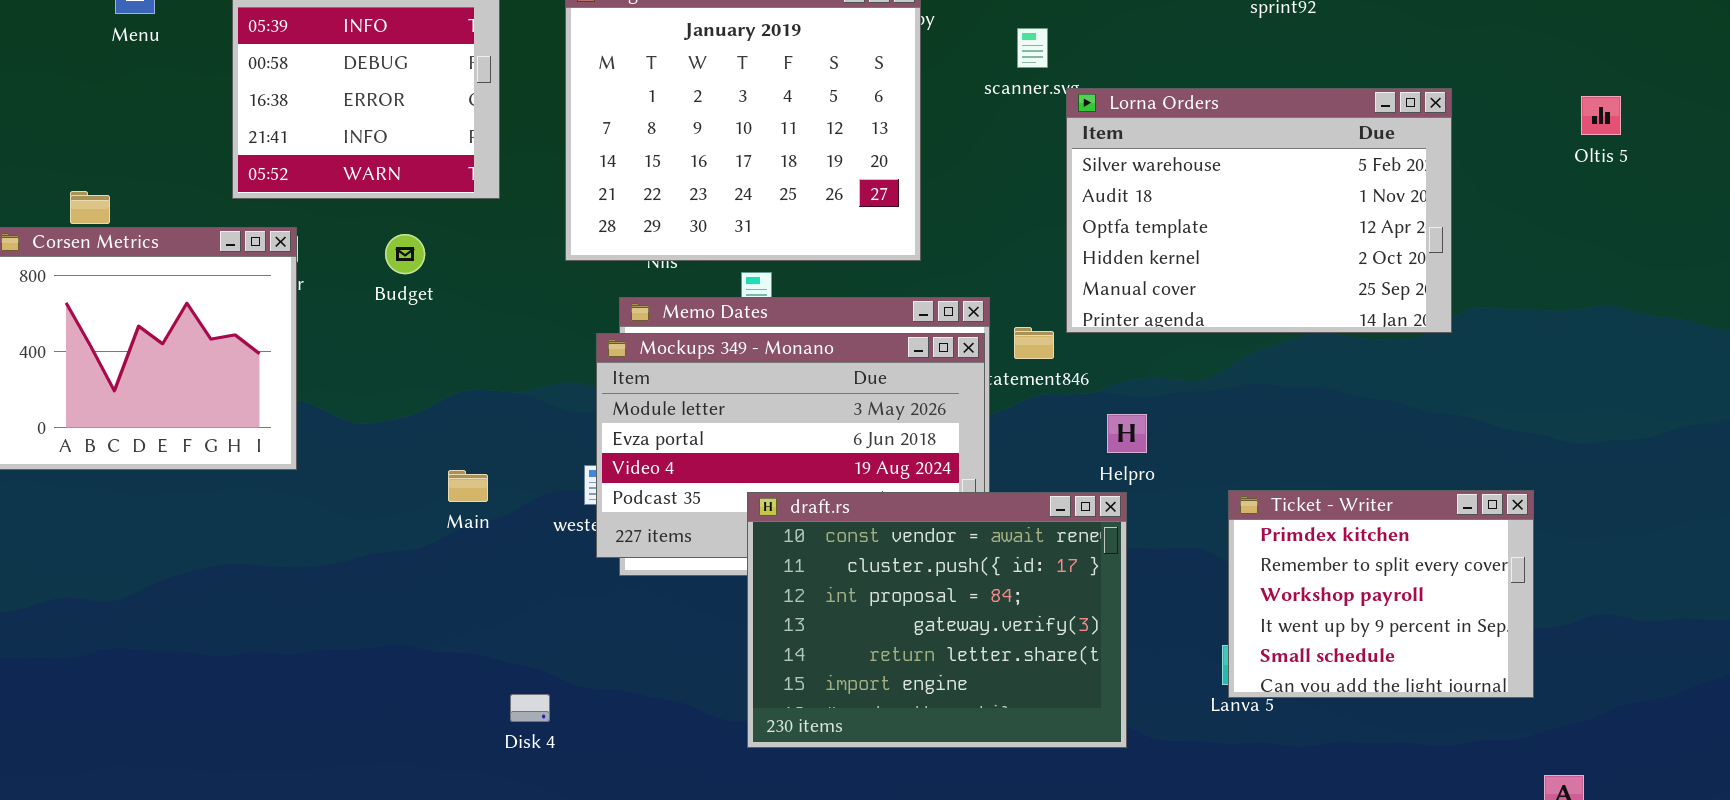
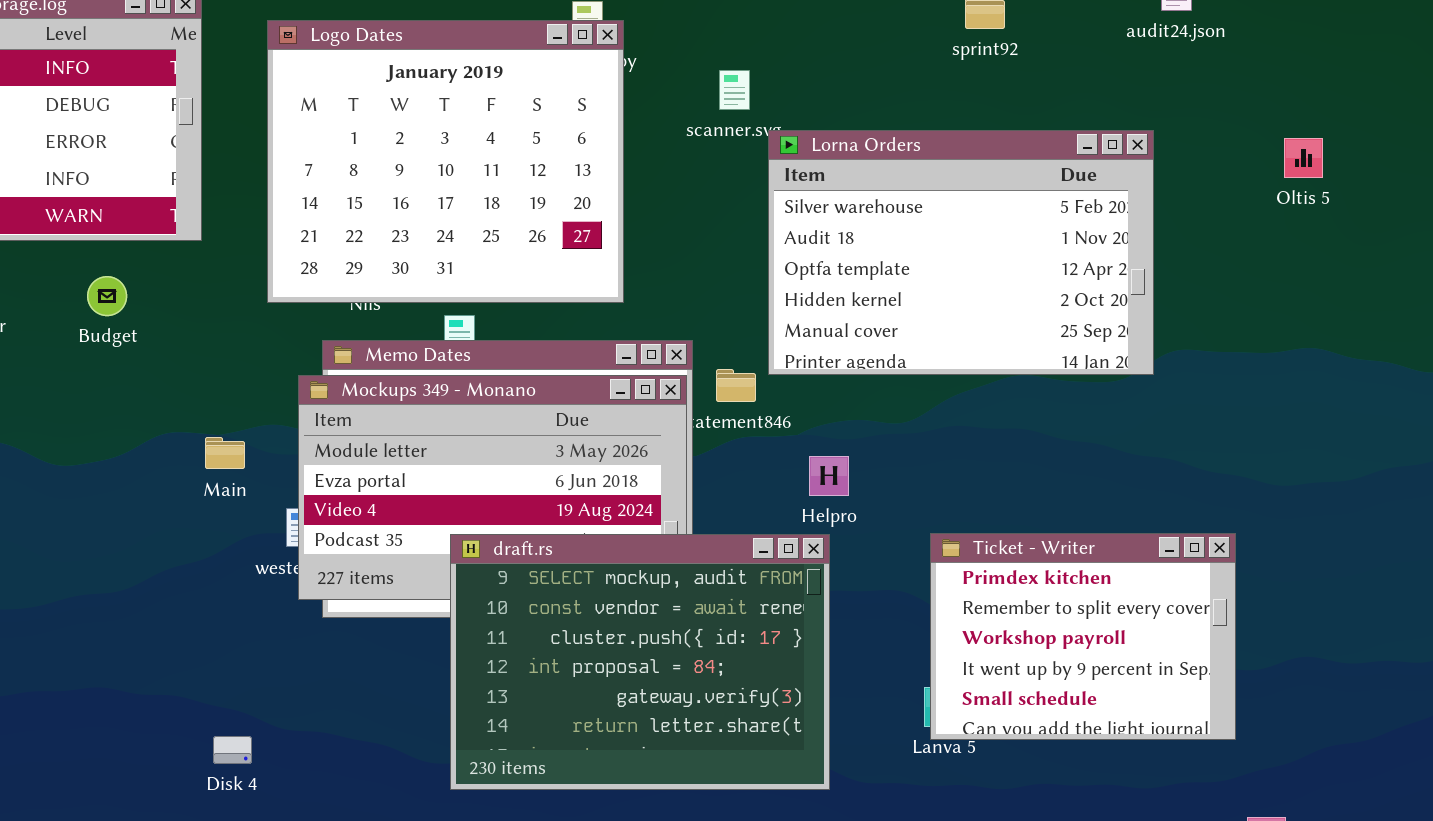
Main: [448,470,488,502] -> [205,437,245,469], moved
draft.rs: [747,492,1127,748] -> [450,534,830,790], scrolled up 1 row

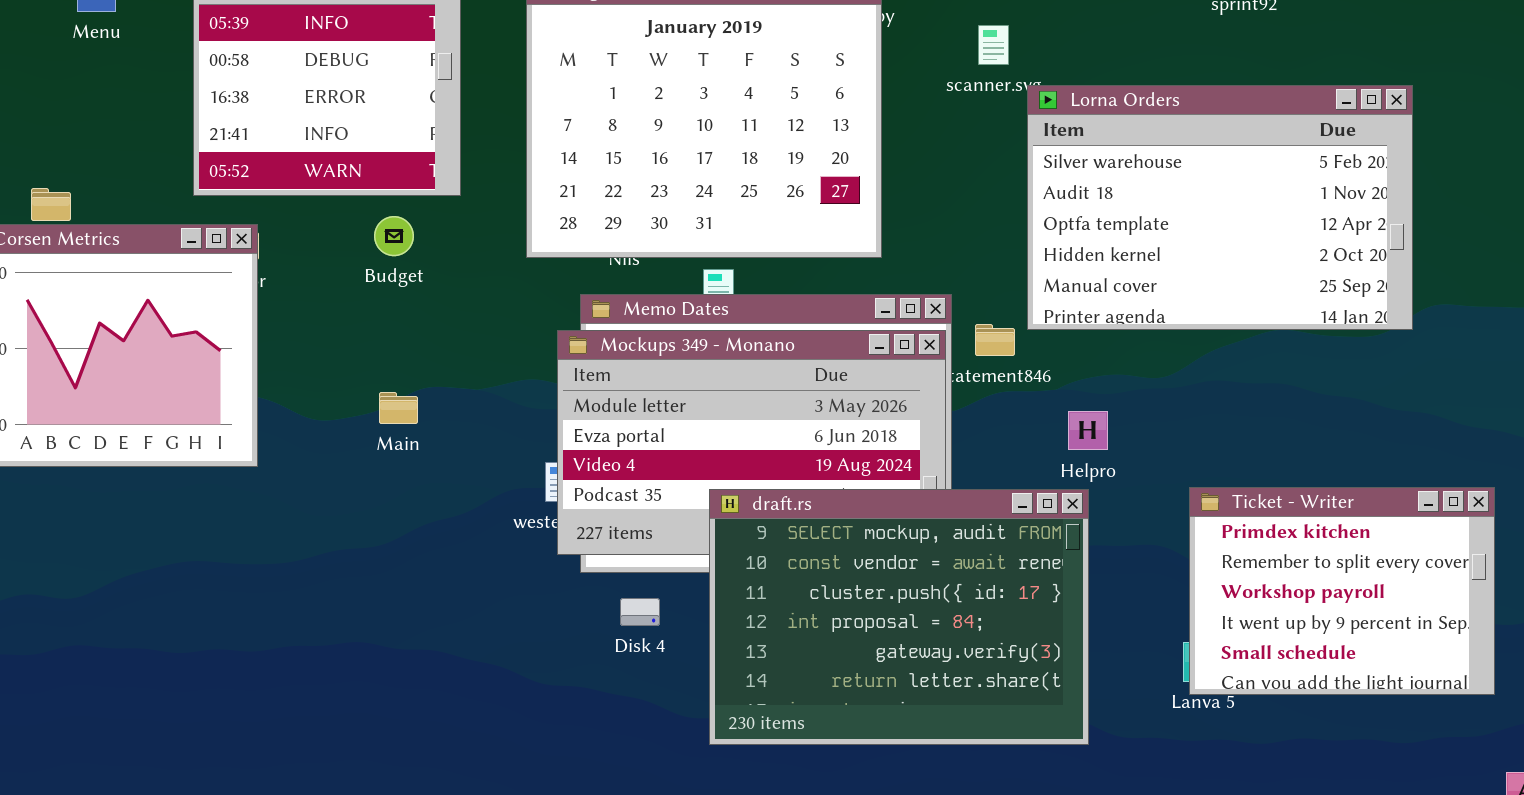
Budget: [87,276,127,316] -> [374,216,414,256], moved
Main: [205,437,245,469] -> [379,392,418,424], moved
Disk 4: [213,736,252,764] -> [620,598,660,626], moved

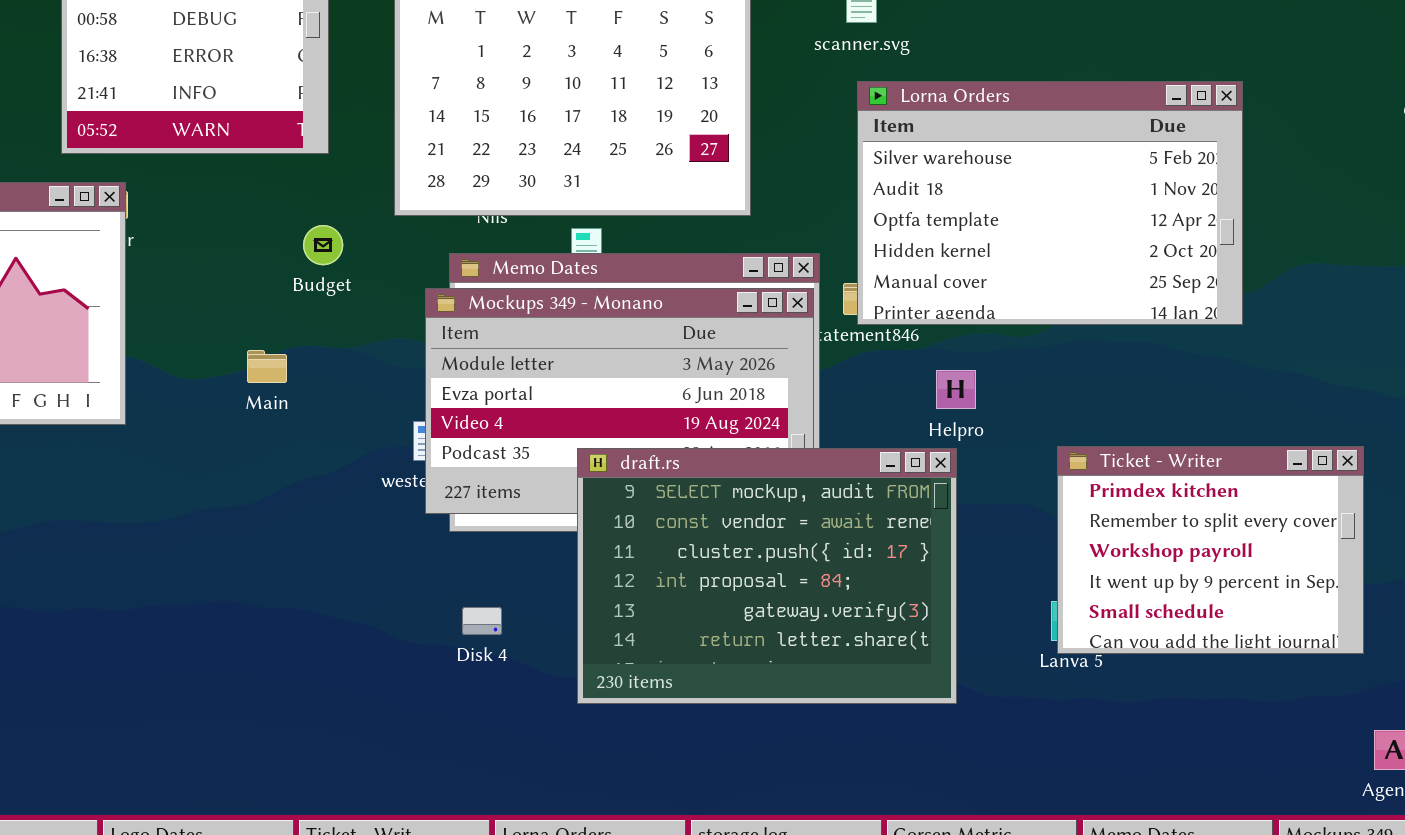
Lorna Orders: [1027,85,1413,330] -> [857,81,1243,325], moved
Budget: [374,216,414,256] -> [303,225,343,265], moved
Disk 4: [620,598,660,626] -> [462,607,502,635], moved

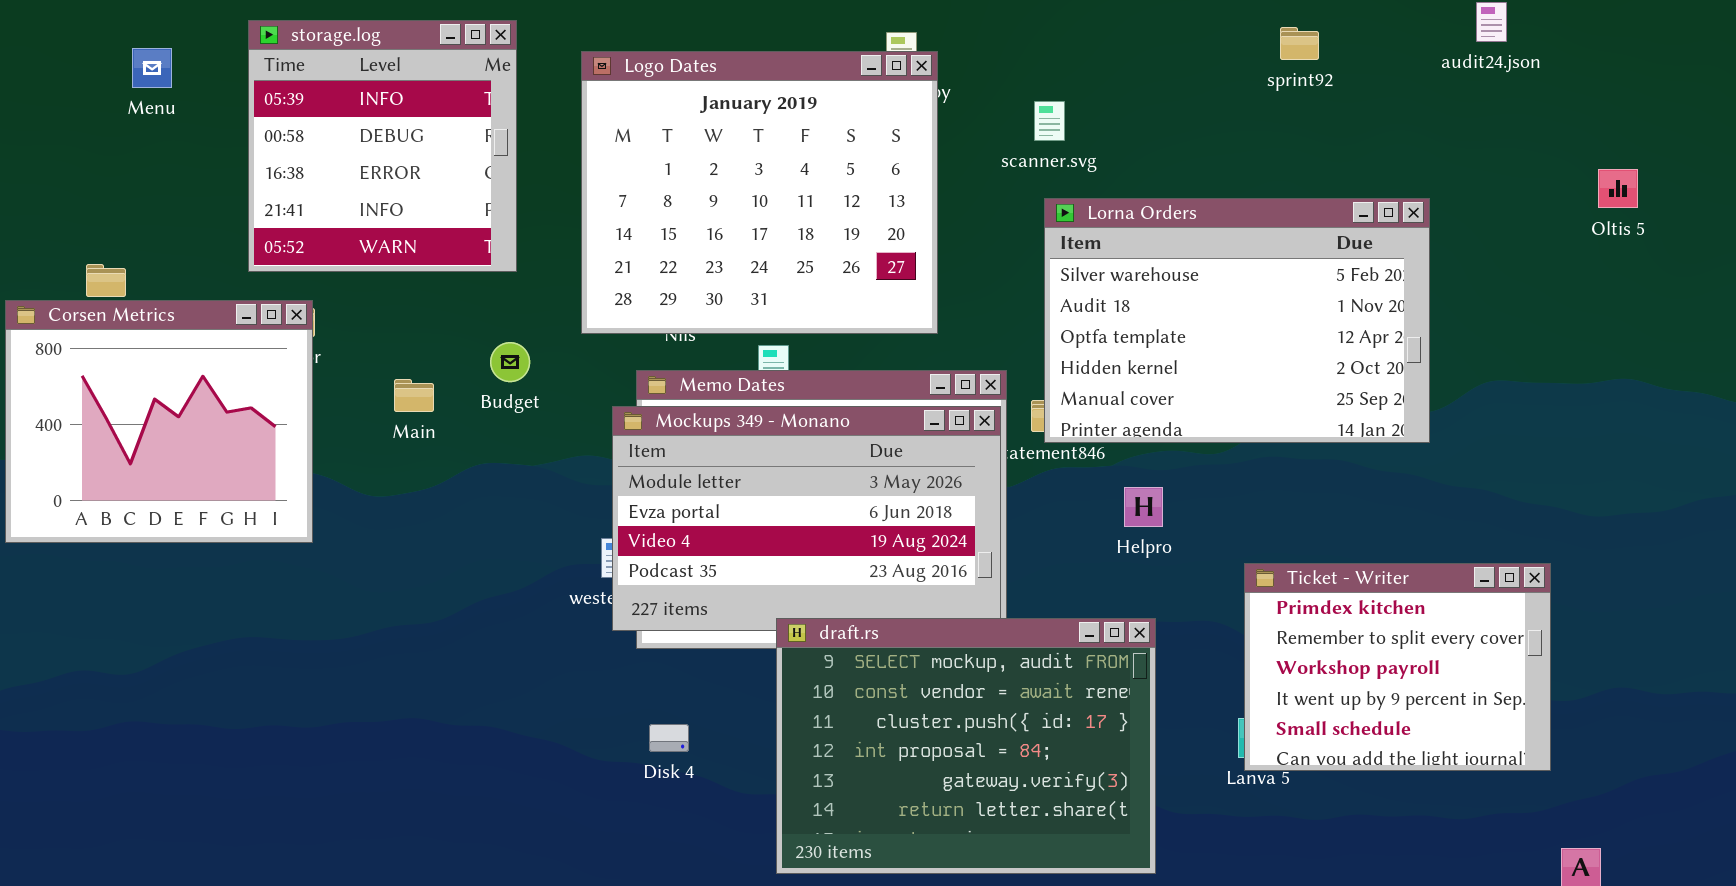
Main: [247,350,287,383] -> [394,379,434,412], moved
draft.rs: [577,448,957,704] -> [776,618,1156,874], moved

